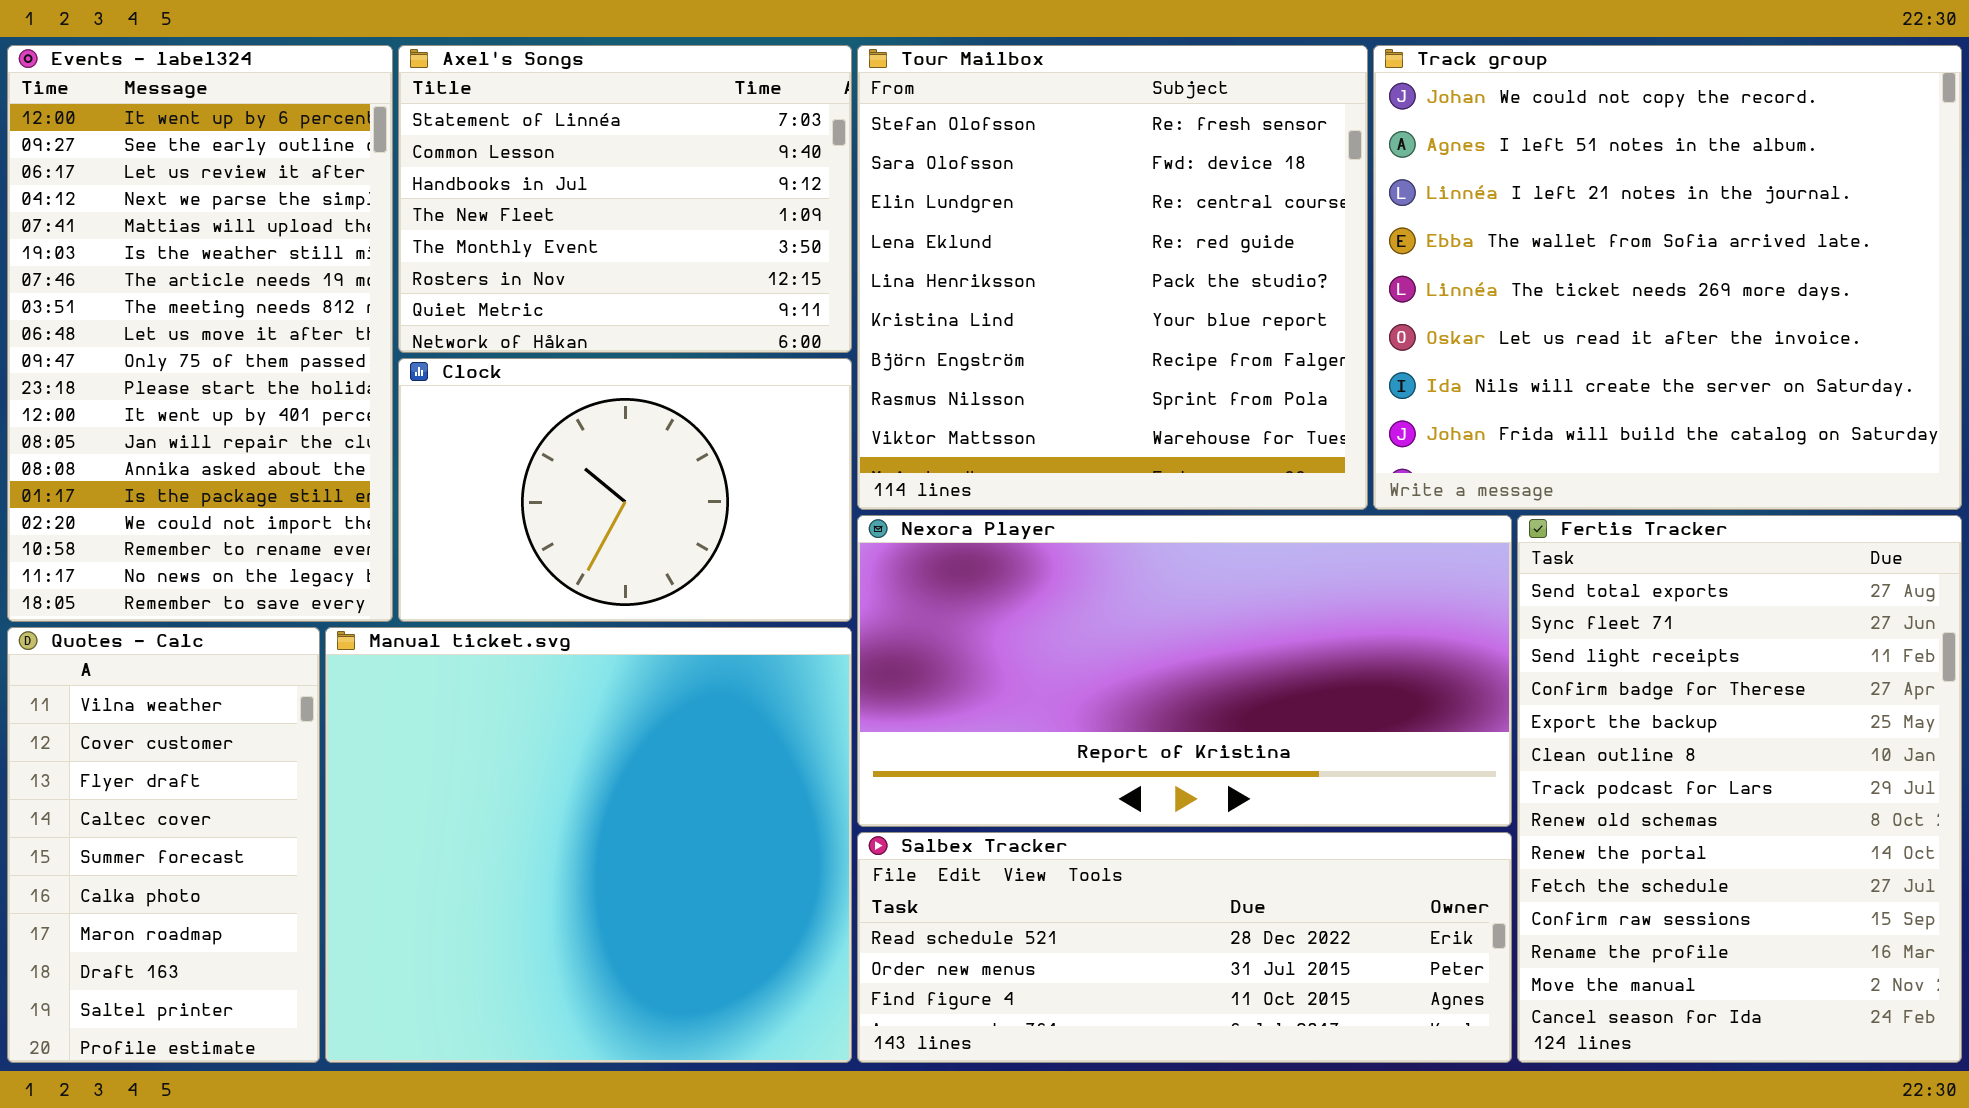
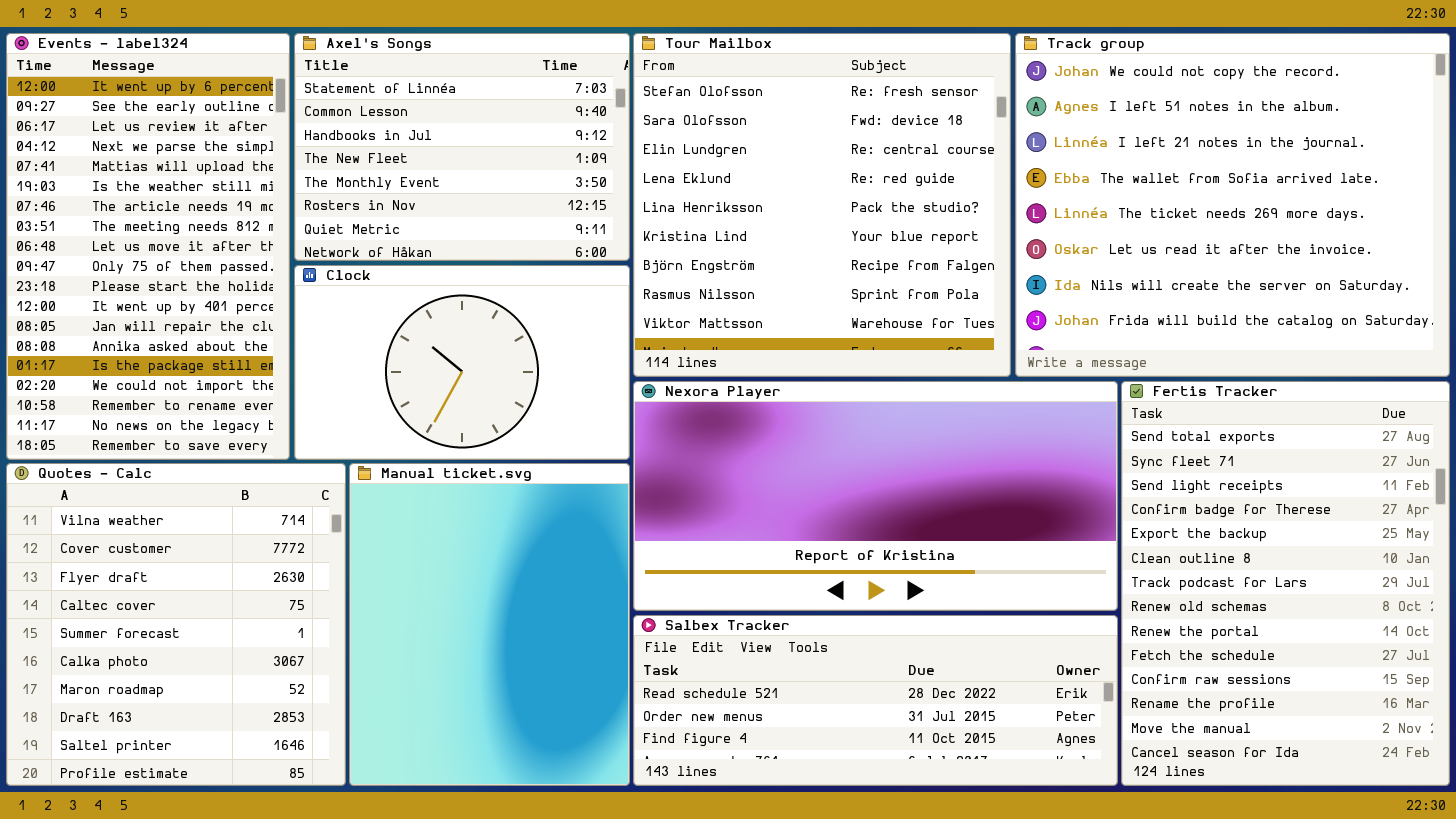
Quotes - Calc: [7,627,320,1063] -> [6,463,346,786], resized
Manual ticket.svg: [325,627,852,1063] -> [349,463,630,786], resized

